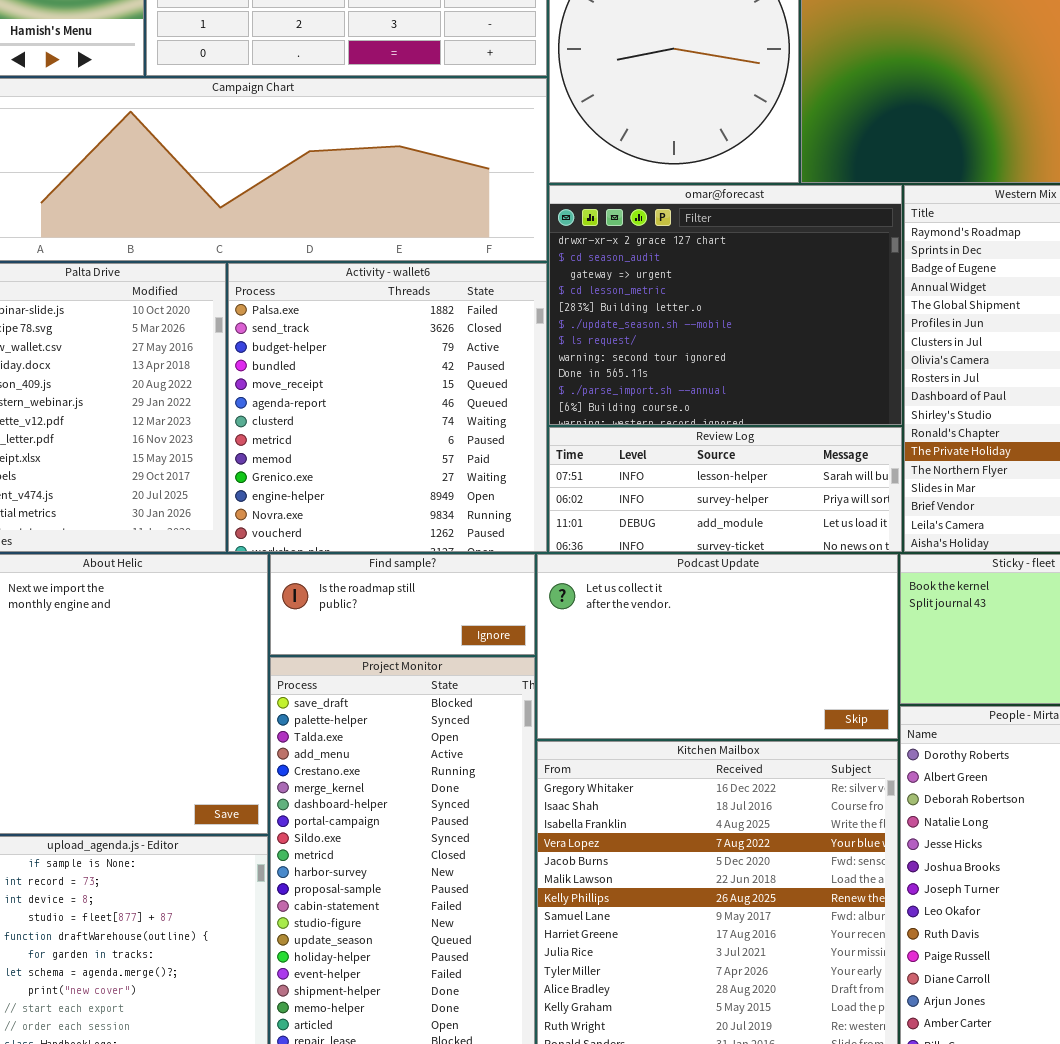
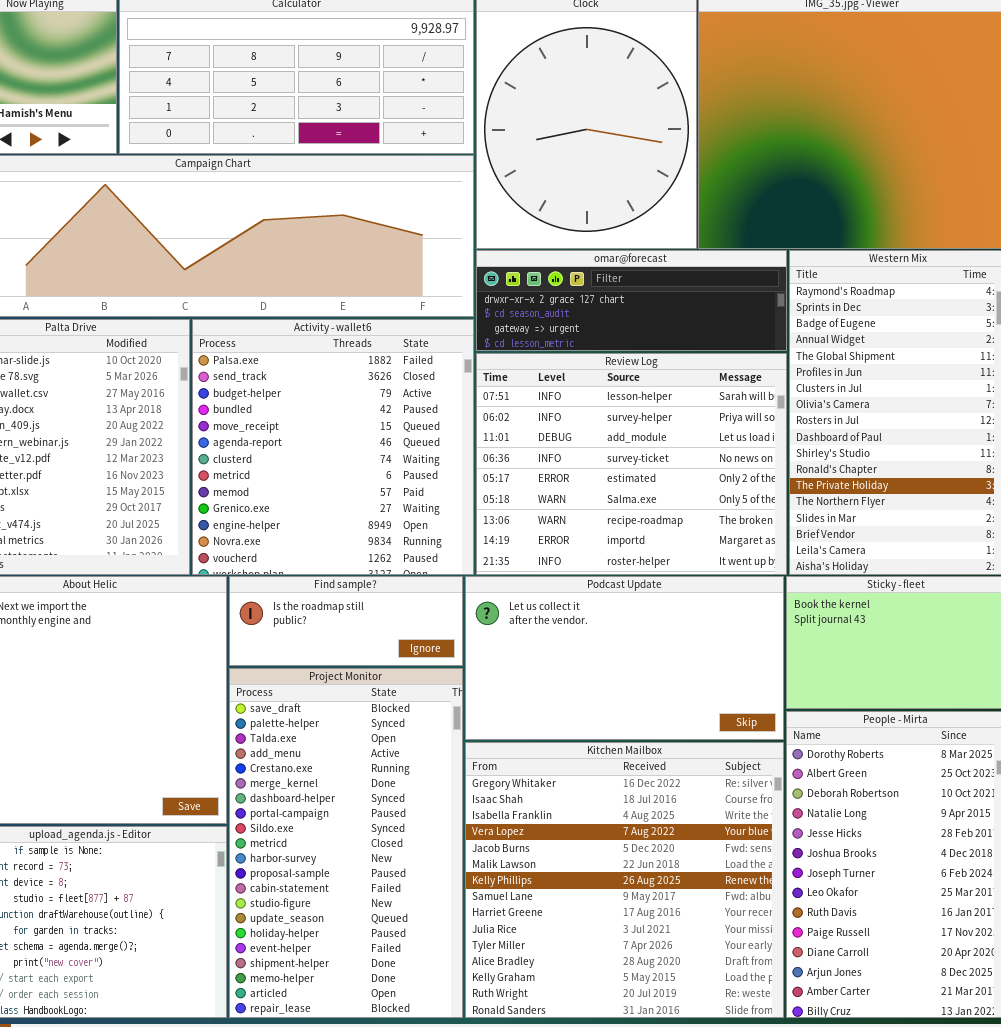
omar@forecast: [549,185,902,425] -> [476,250,787,351], resized
Review Log: [549,427,902,552] -> [476,353,787,575], resized

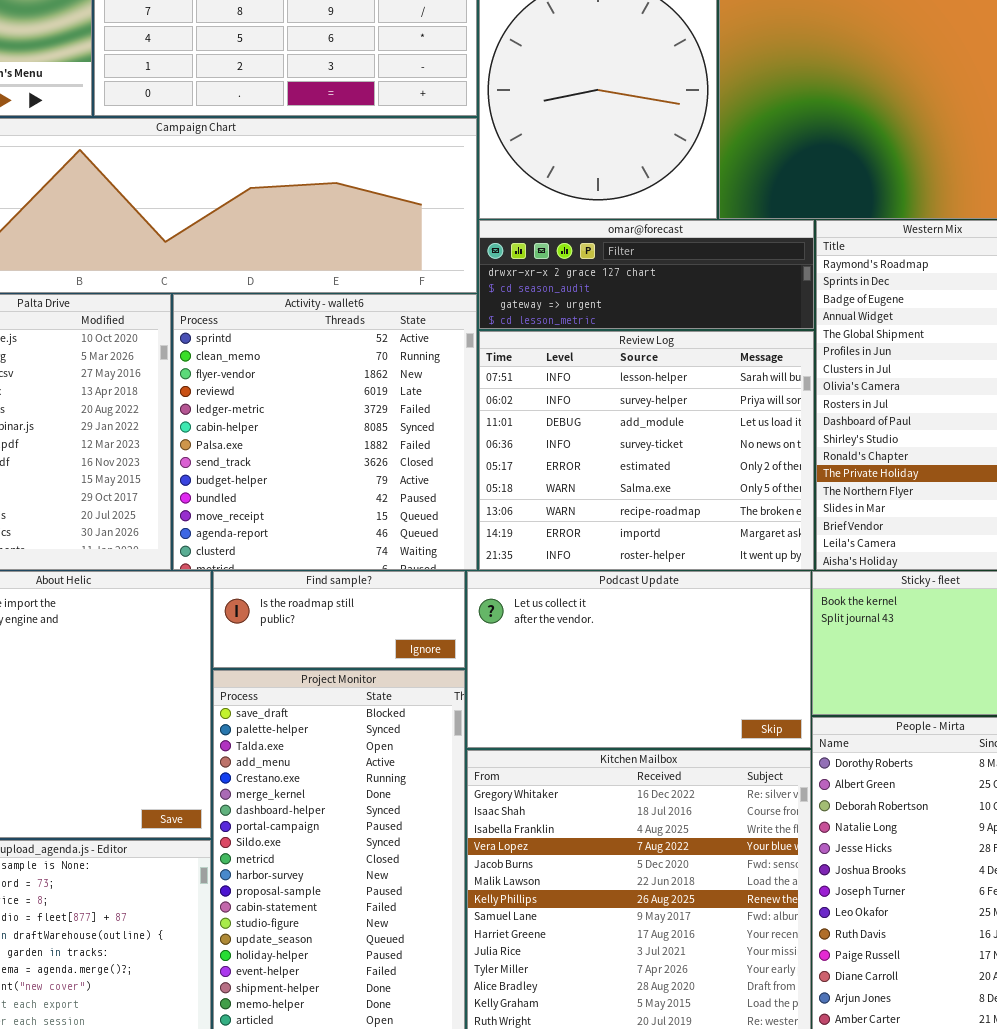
Activity - wallet6: [192,319,474,575] -> [173,294,477,570], scrolled up 6 rows

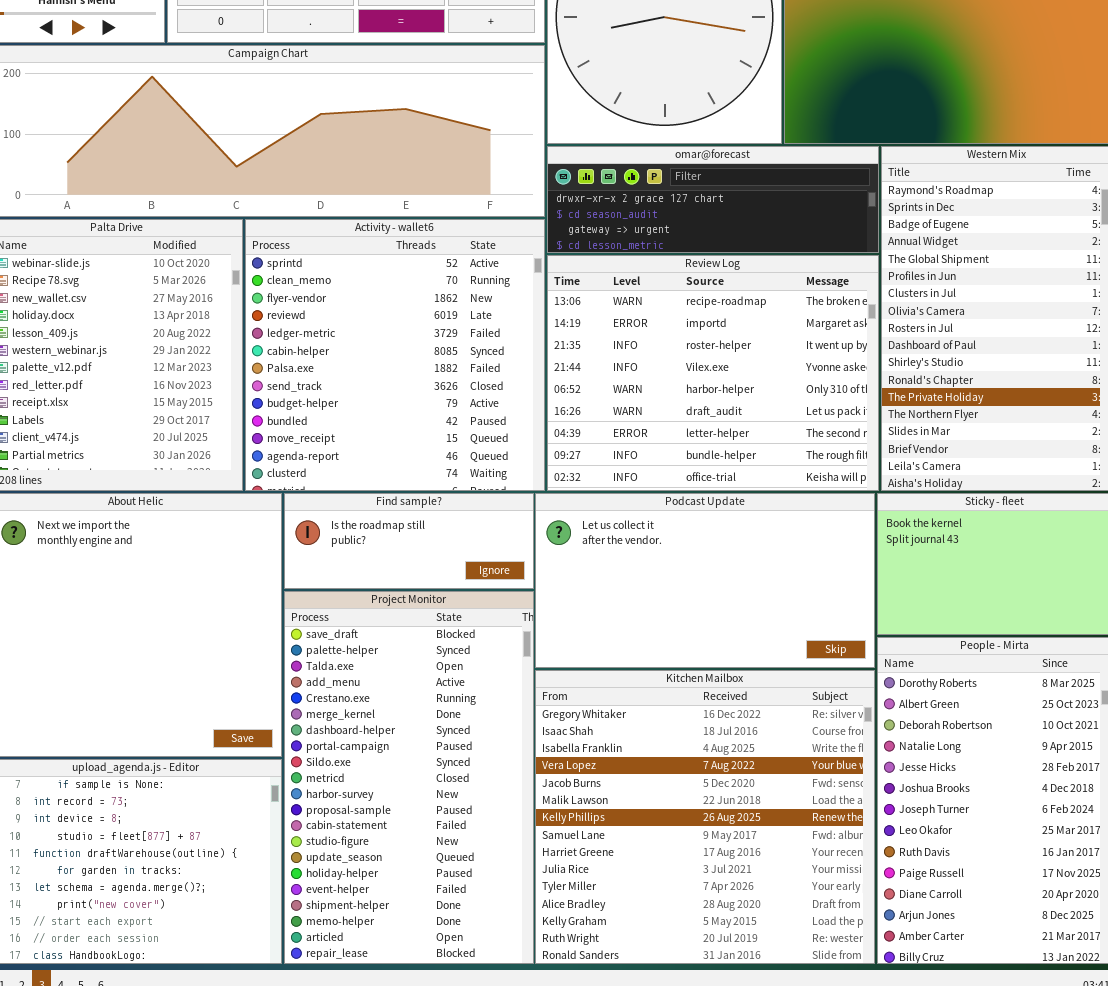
Review Log: [479,331,814,570] -> [547,255,879,491], scrolled down 6 rows

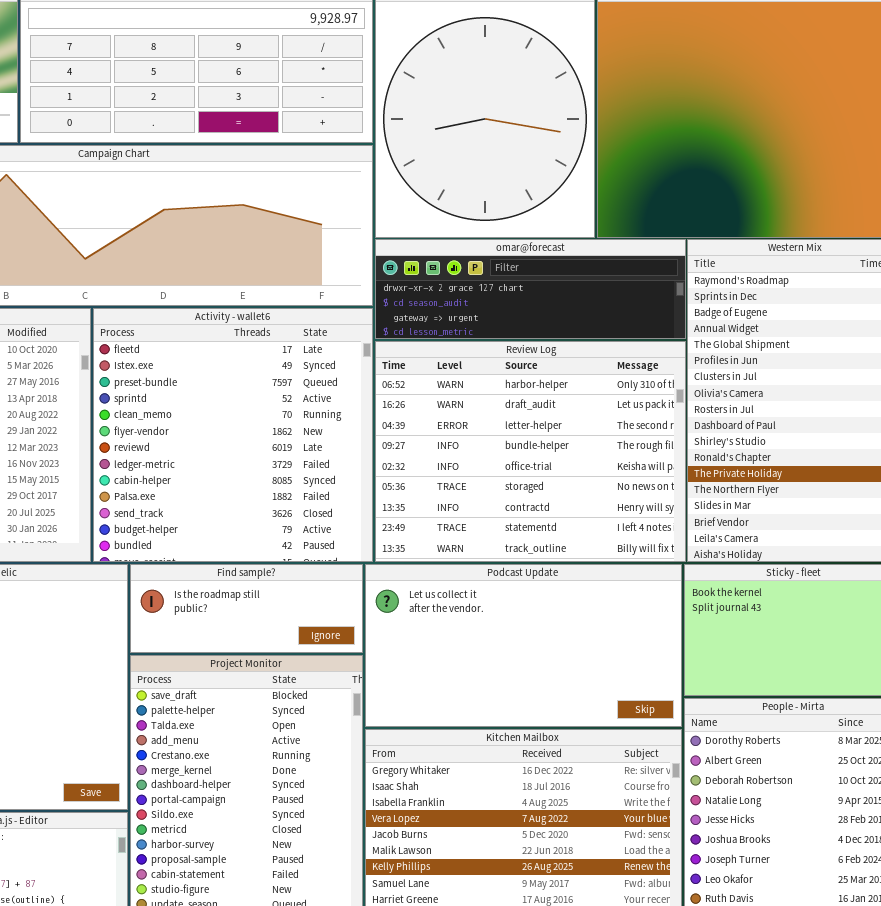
Activity - wallet6: [245,219,545,491] -> [93,308,373,562], scrolled up 3 rows
Review Log: [547,255,879,491] -> [375,341,686,562], scrolled down 4 rows

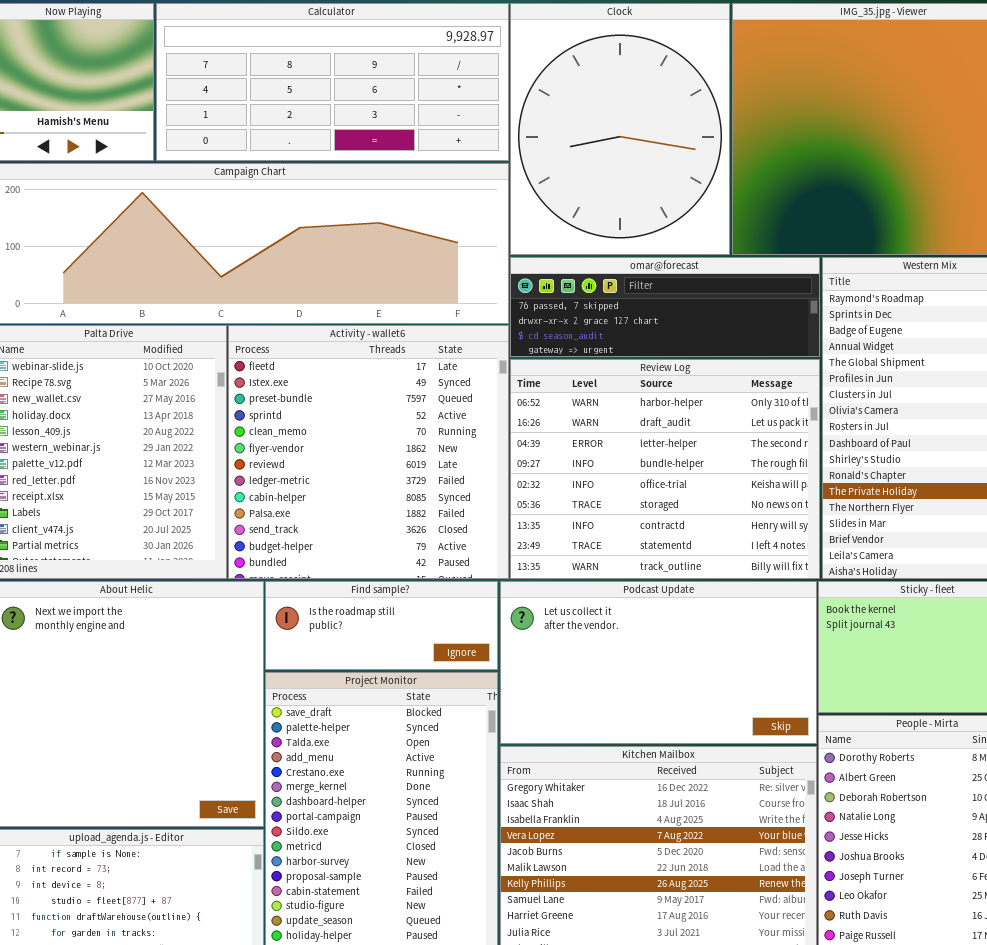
omar@forecast: [375,239,686,339] -> [510,257,820,357], scrolled up 1 row

